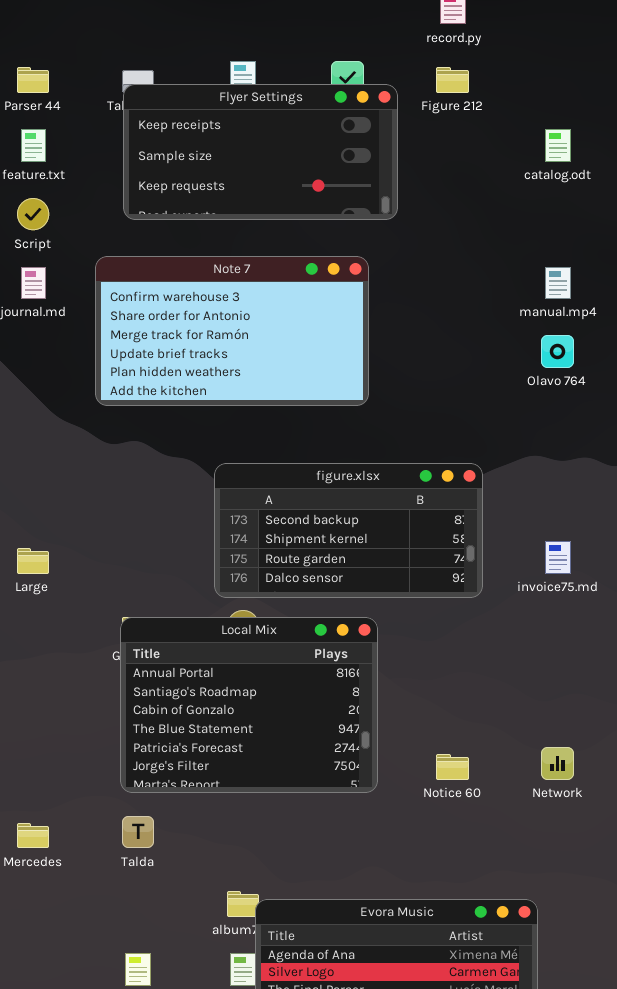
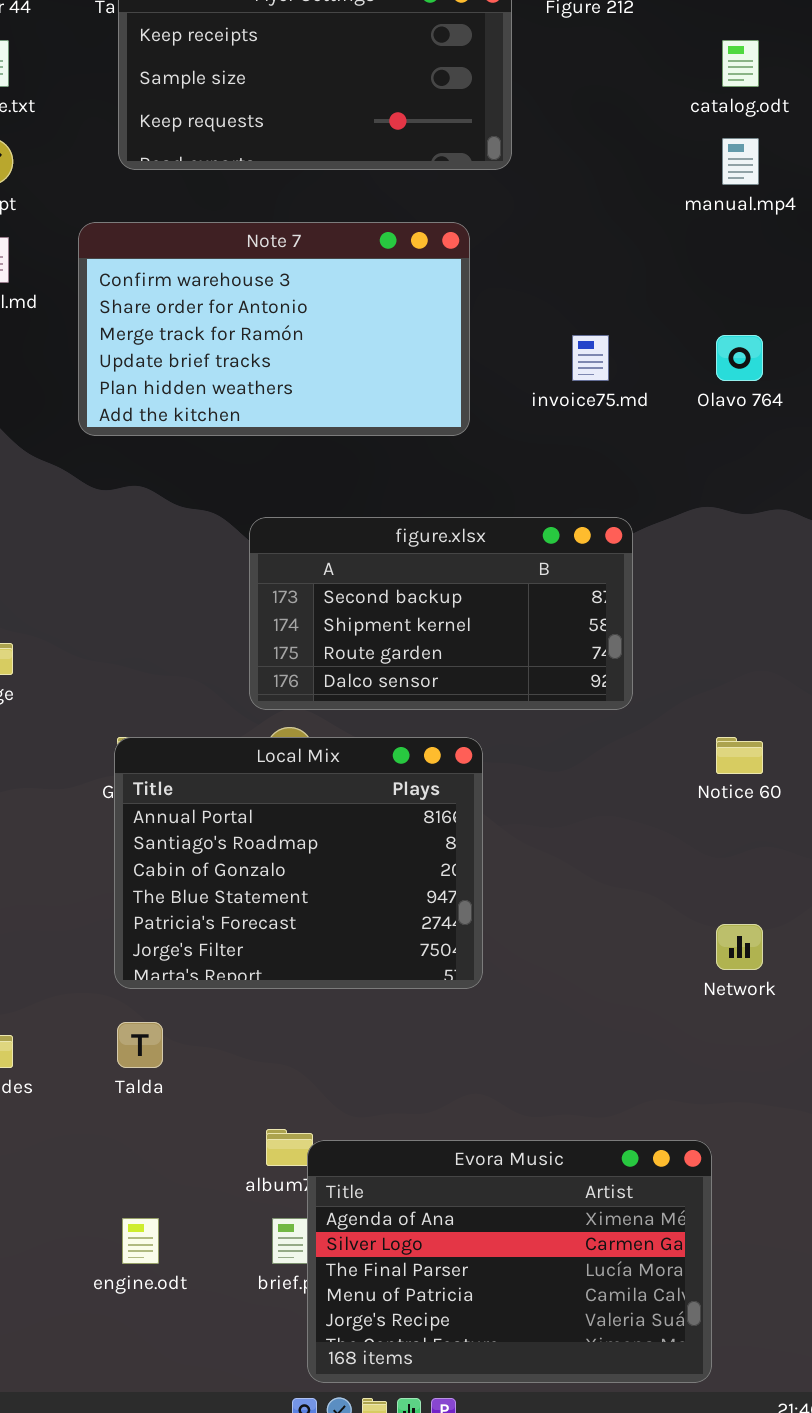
manual.mp4: [545,267,571,299] -> [722,138,759,185], moved
invoice75.md: [545,541,571,574] -> [572,335,609,381], moved
Notice 60: [436,754,469,780] -> [716,737,763,774], moved

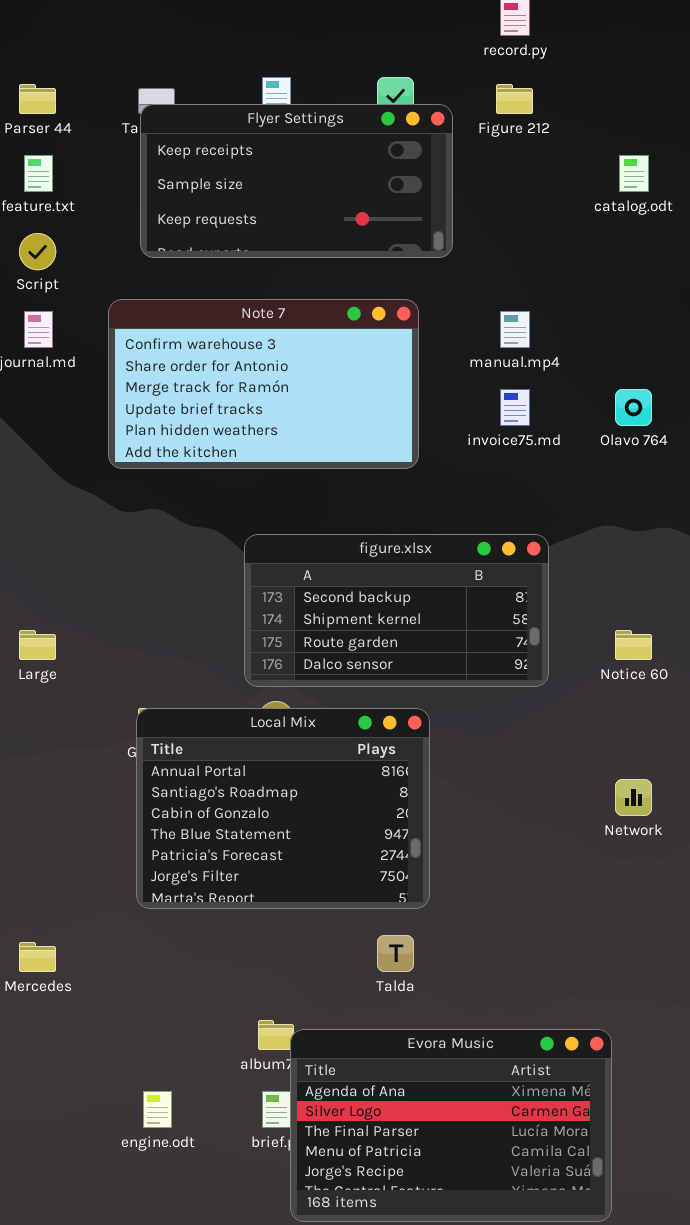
manual.mp4: [722,138,759,185] -> [500,311,530,348], moved
Notice 60: [716,737,763,774] -> [615,630,652,660], moved
Network: [716,924,763,970] -> [615,779,652,816], moved
Talda: [117,1022,163,1068] -> [377,935,414,972], moved

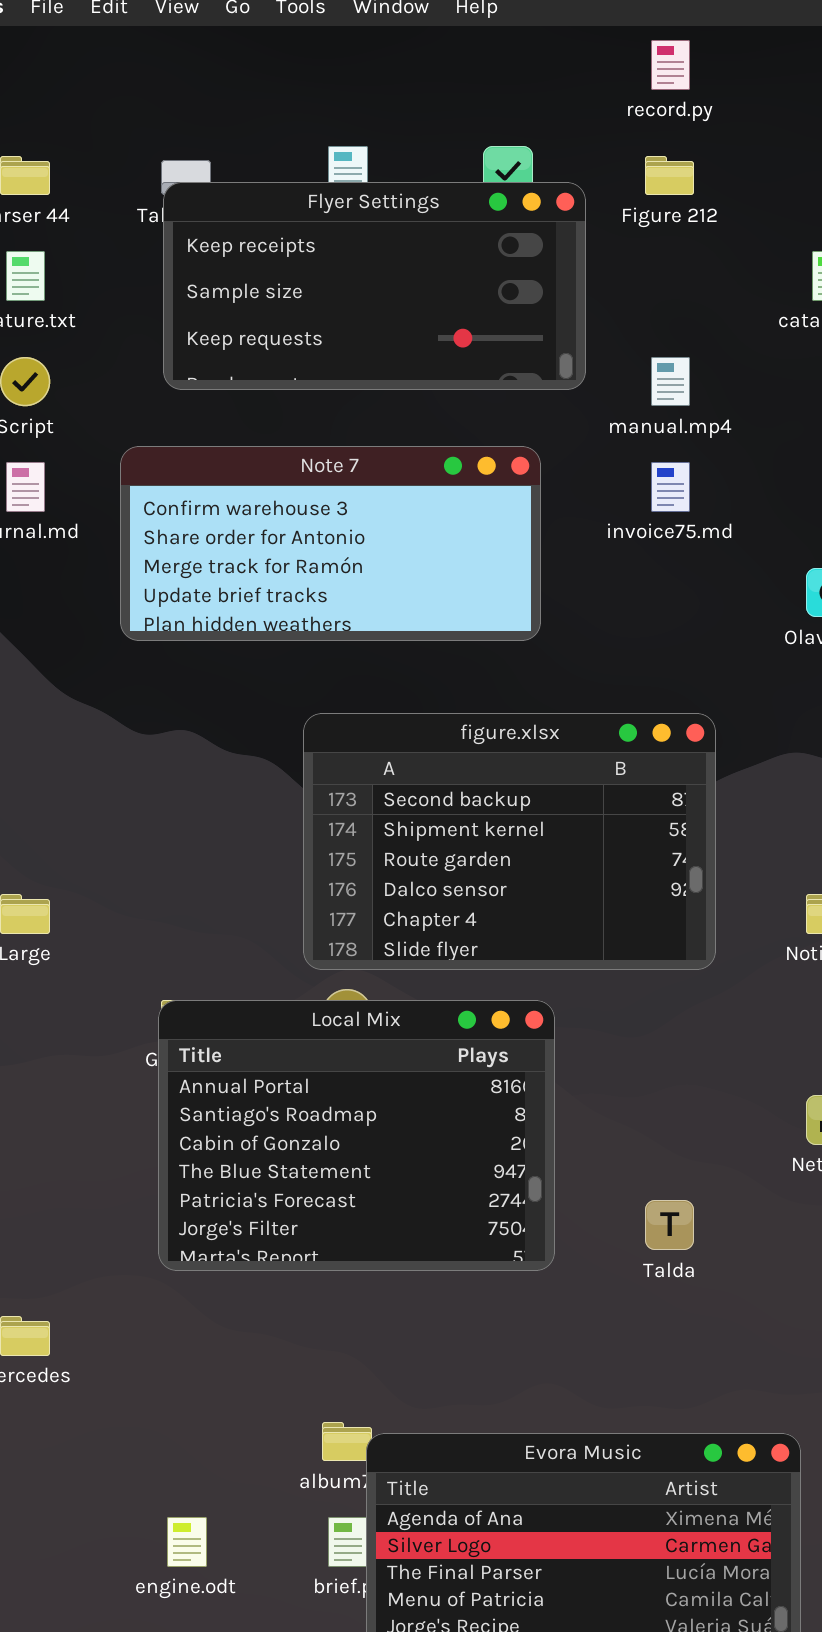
Note 7: [108,299,419,469] -> [120,446,541,641], resized
manual.mp4: [500,311,530,348] -> [651,357,690,406], moved
invoice75.md: [500,389,530,426] -> [651,462,690,512], moved
figure.xlsx: [244,534,549,687] -> [303,713,716,970], resized
Talda: [377,935,414,972] -> [645,1200,694,1250], moved

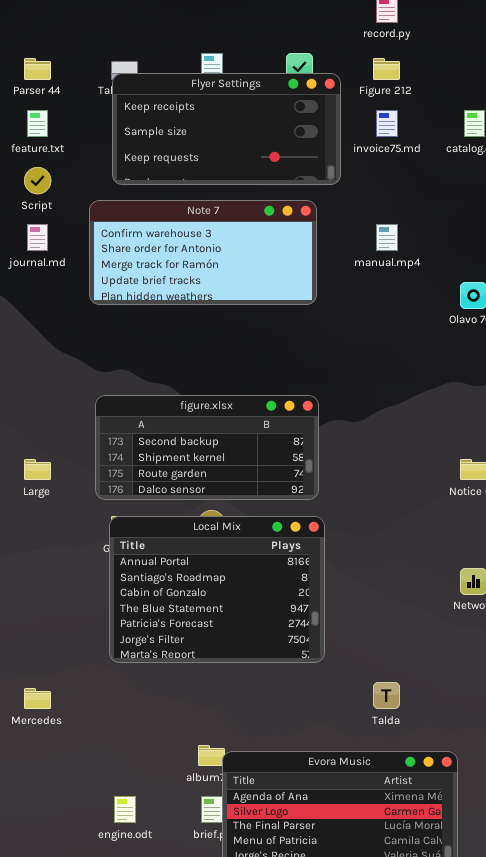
manual.mp4: [651,357,690,406] -> [376,224,398,251], moved
Note 7: [120,446,541,641] -> [89,200,317,305], moved
invoice75.md: [651,462,690,512] -> [376,110,398,137], moved
figure.xlsx: [303,713,716,970] -> [95,395,319,500], moved, resized
Talda: [645,1200,694,1250] -> [373,682,400,709], moved

